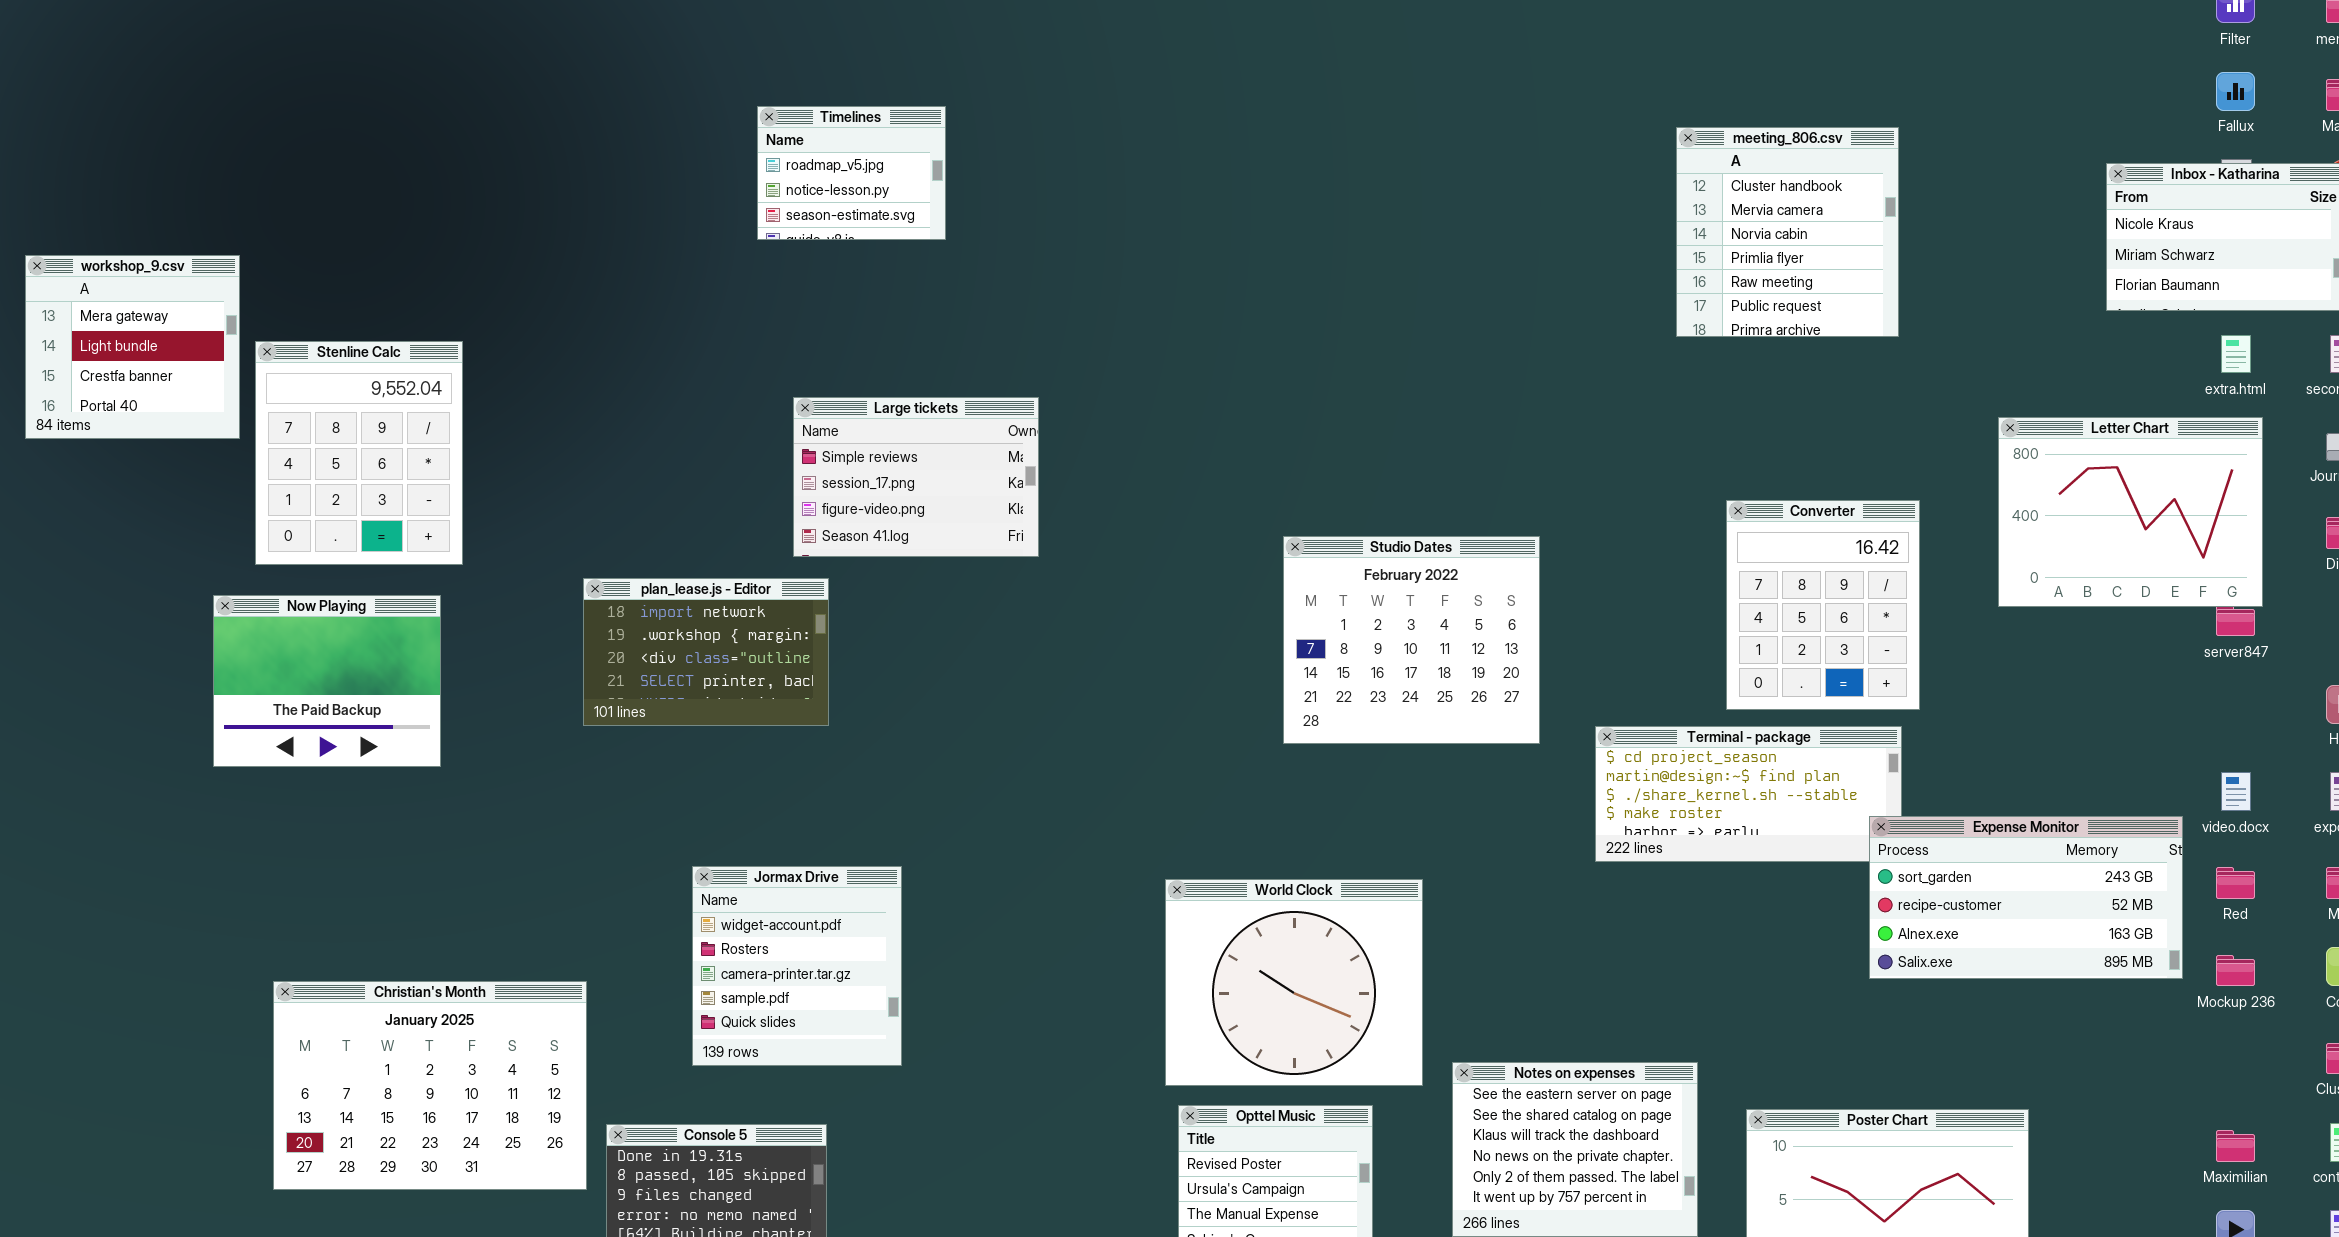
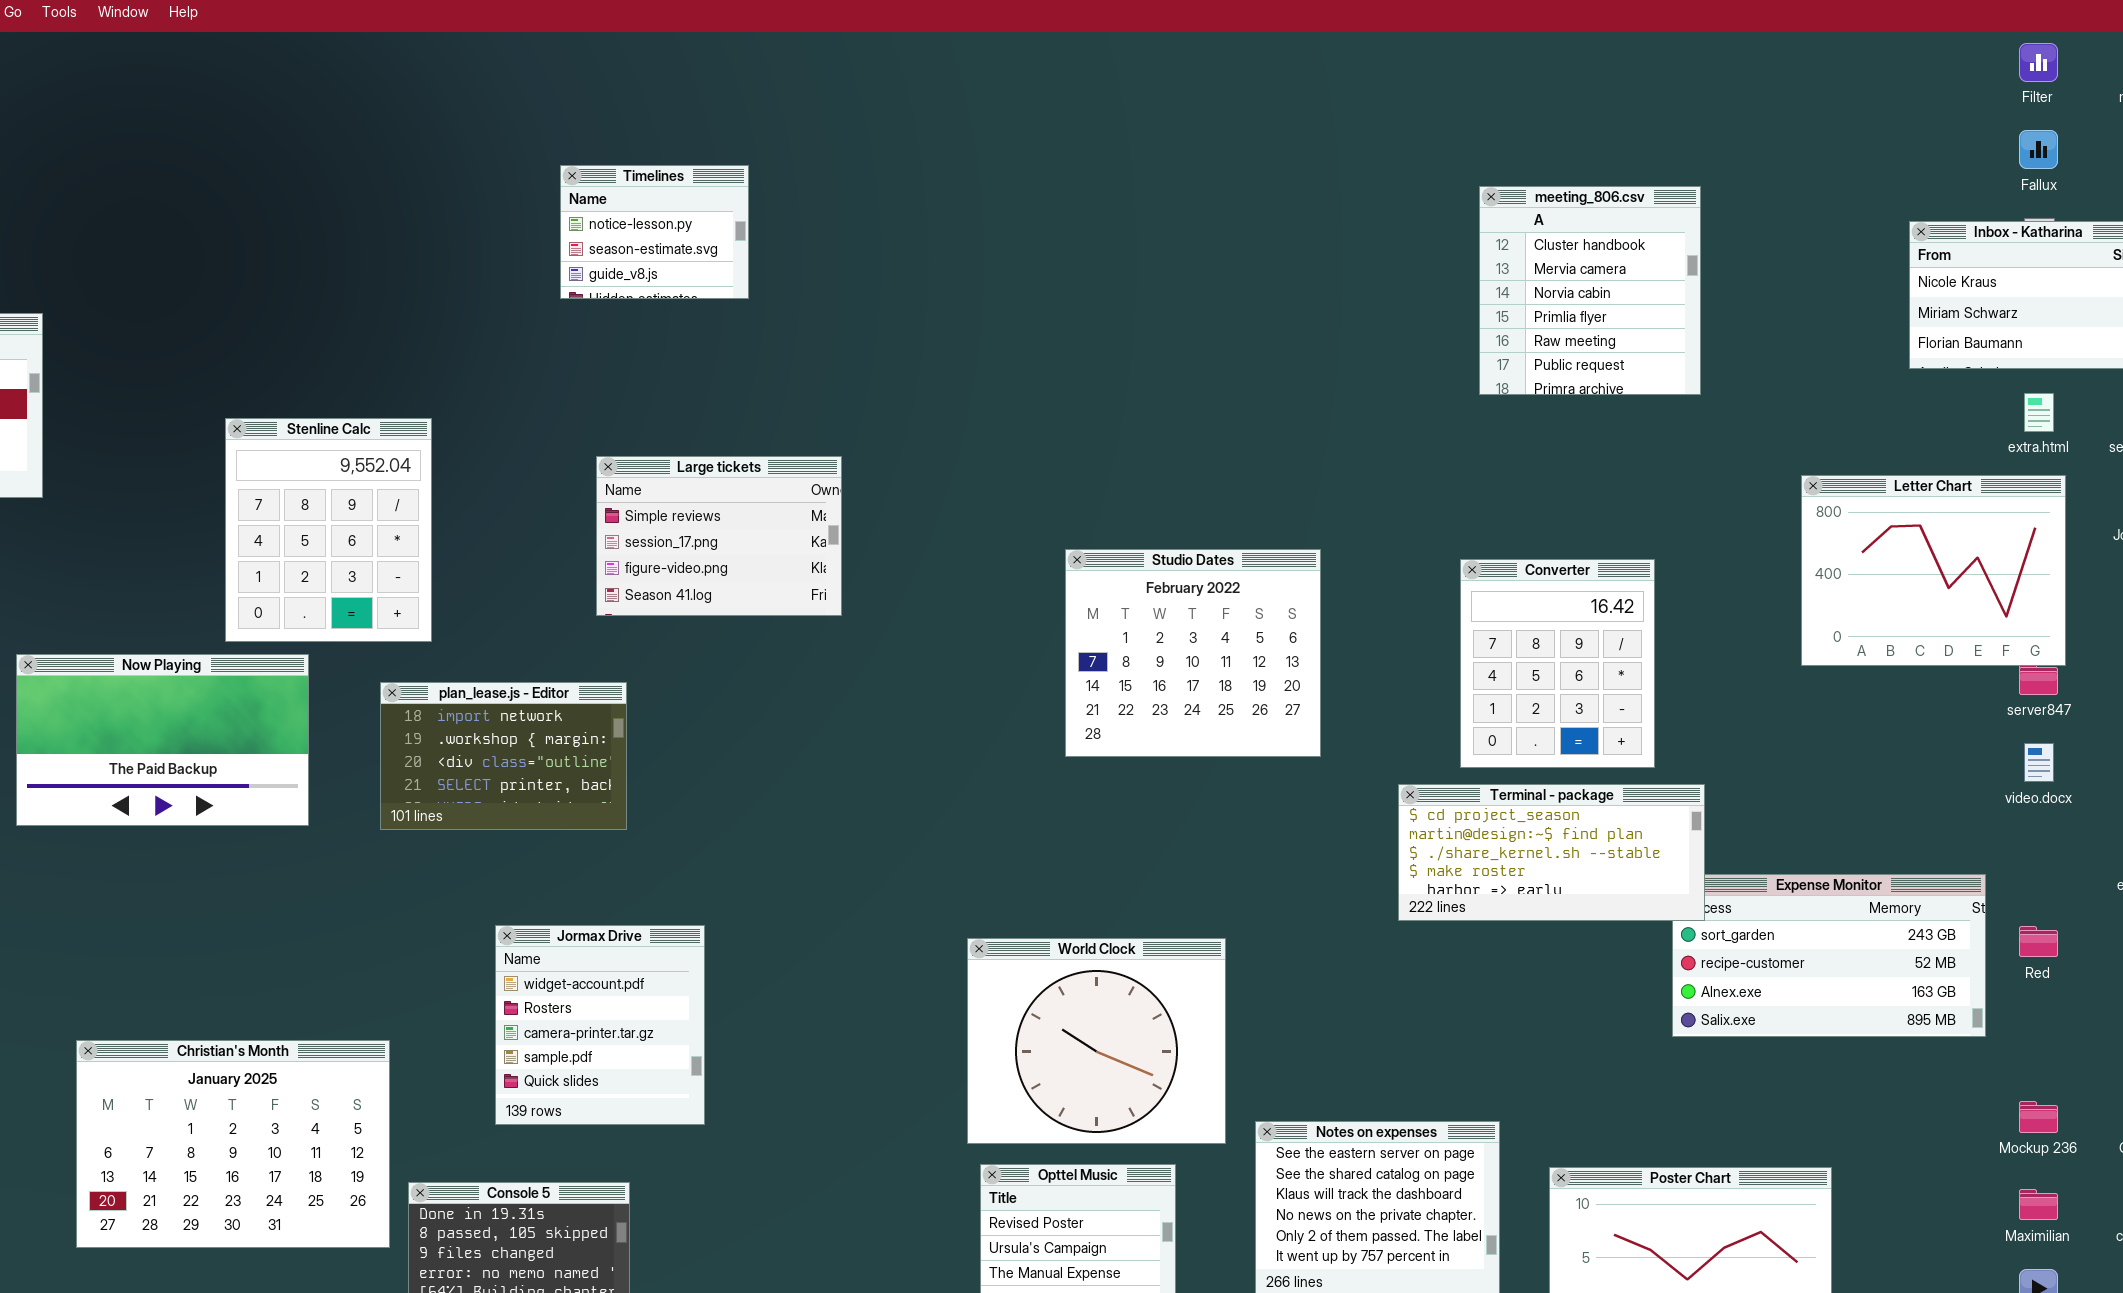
Timelines: [757,106,946,240] -> [560,165,749,299], scrolled down 1 row
Stenline Calc: [255,341,463,565] -> [225,418,432,642], moved
Converter: [1726,500,1920,710] -> [1460,559,1655,768], moved
Studio Dates: [1283,536,1540,744] -> [1065,549,1321,757], moved
plan_lease.js - Editor: [583,578,829,726] -> [380,682,627,830], moved
Now Playing: [213,595,441,767] -> [16,654,309,826], resized
Terminal - package: [1595,726,1902,862] -> [1398,784,1705,921], raised
video.docx: [2221,772,2251,811] -> [2024,743,2054,782], moved
Mockup 236: [2216,955,2255,986] -> [2019,1101,2058,1133], moved

